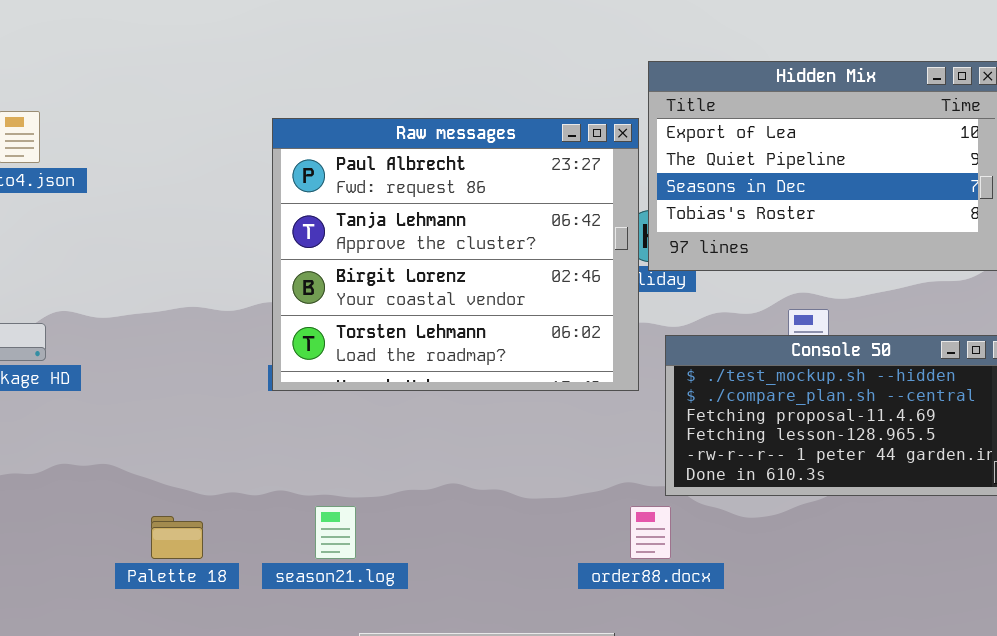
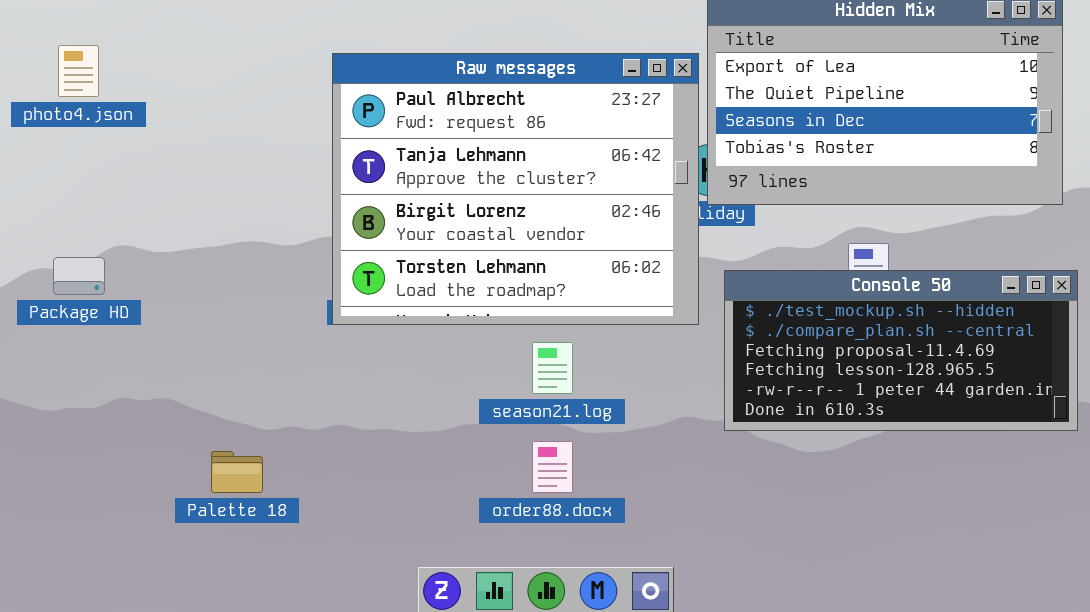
season21.log: [315,506,356,559] -> [532,342,573,394], moved
order88.docx: [630,506,671,559] -> [532,441,573,493], moved

